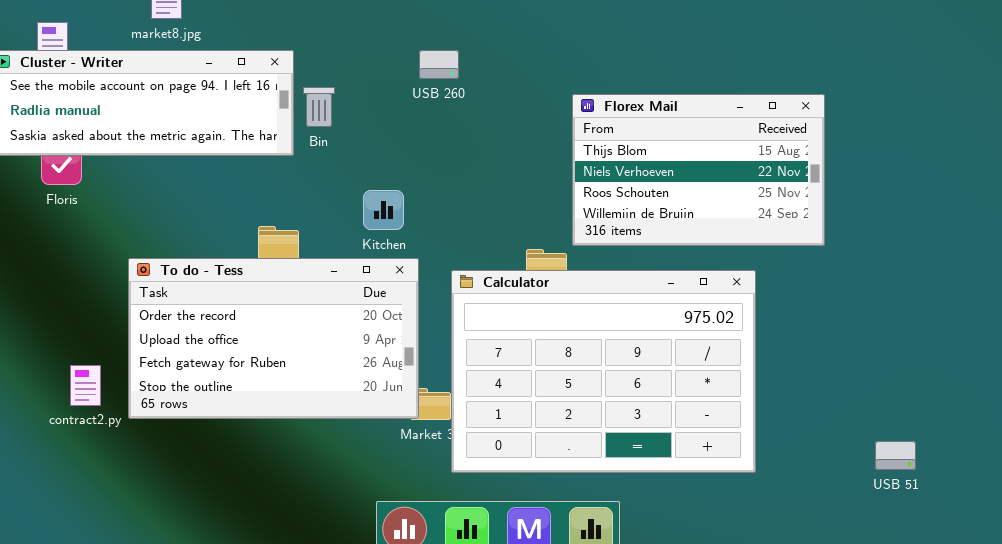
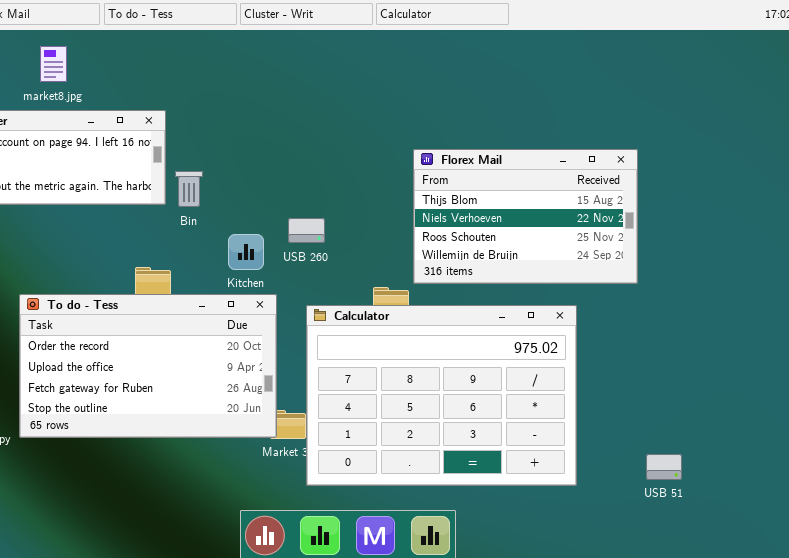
USB 260: [419,50,459,79] -> [288,218,325,243], moved
Bin: [303,87,335,127] -> [175,171,203,207], moved
USB 51: [875,441,916,470] -> [646,454,682,480], moved

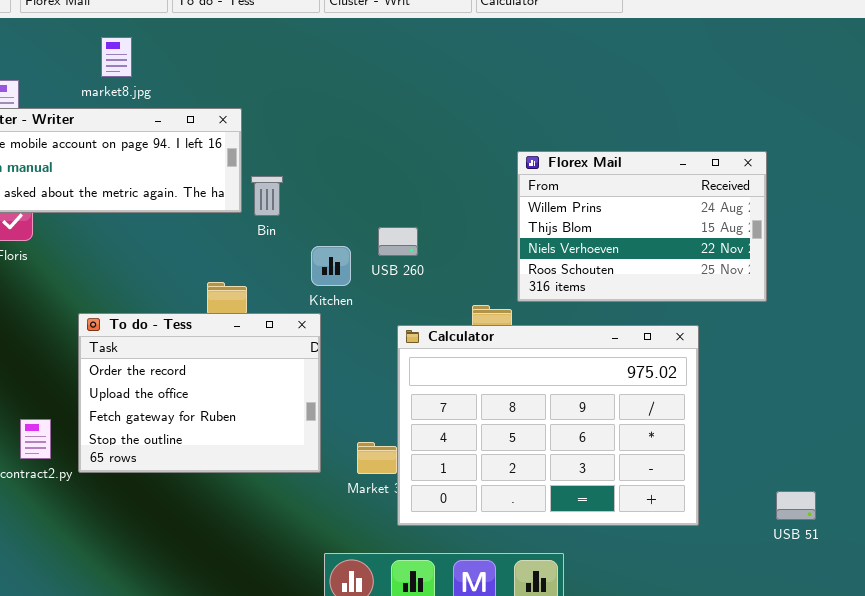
Florex Mail: [413,149,638,284] -> [517,151,767,302], scrolled up 1 row
To do - Tess: [19,294,277,438] -> [78,313,321,473], resized

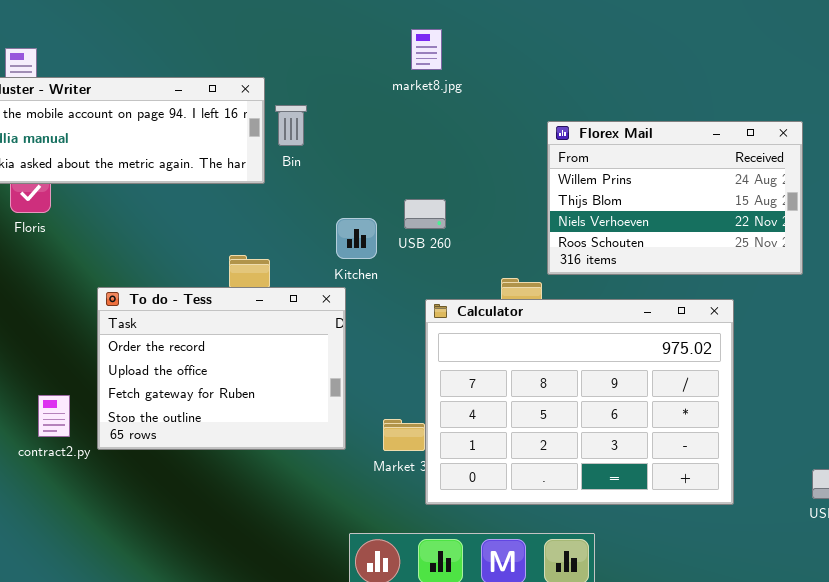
market8.jpg: [101,37,132,77] -> [411,29,442,70], moved
Bin: [251,176,283,216] -> [275,105,307,146], moved

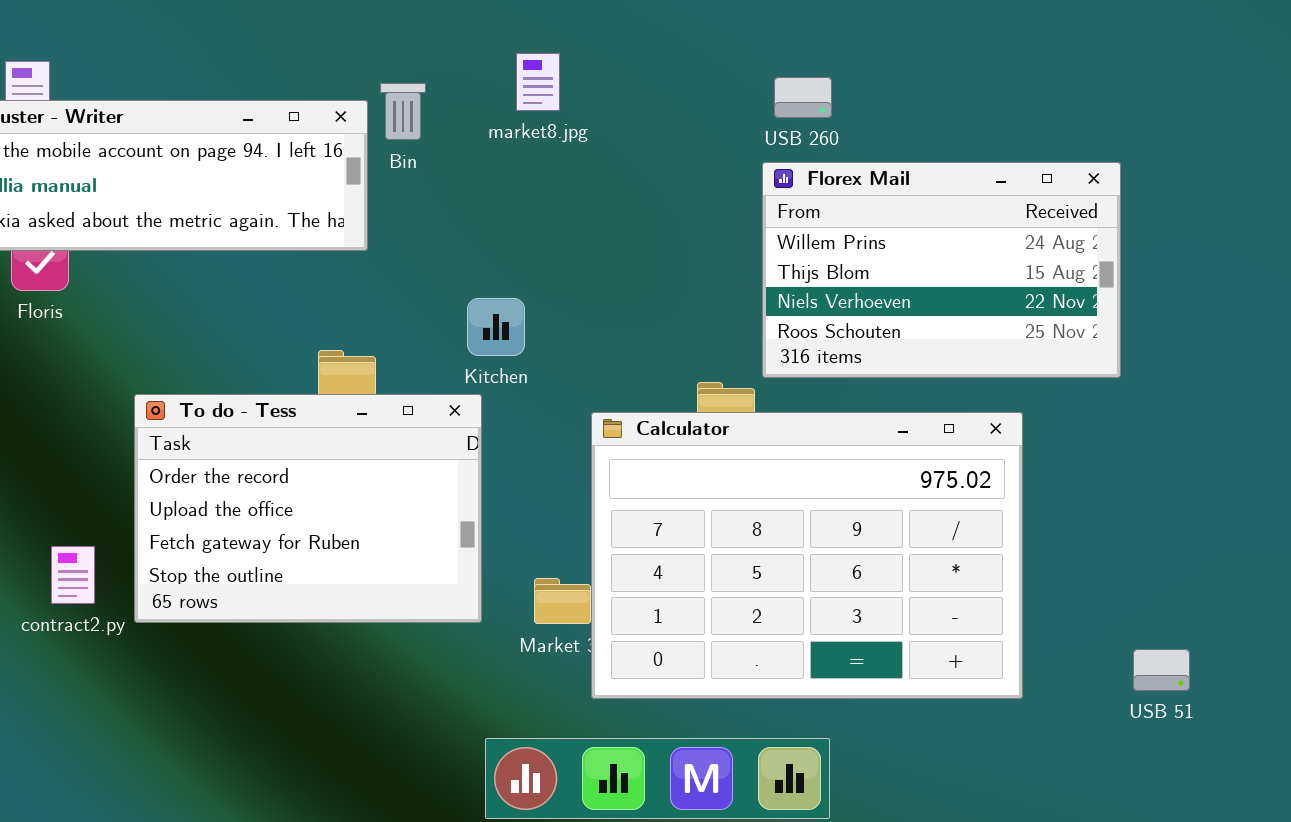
market8.jpg: [411,29,442,70] -> [516,53,560,111], moved
Bin: [275,105,307,146] -> [380,83,426,140], moved
USB 260: [404,199,446,229] -> [774,77,832,118], moved

